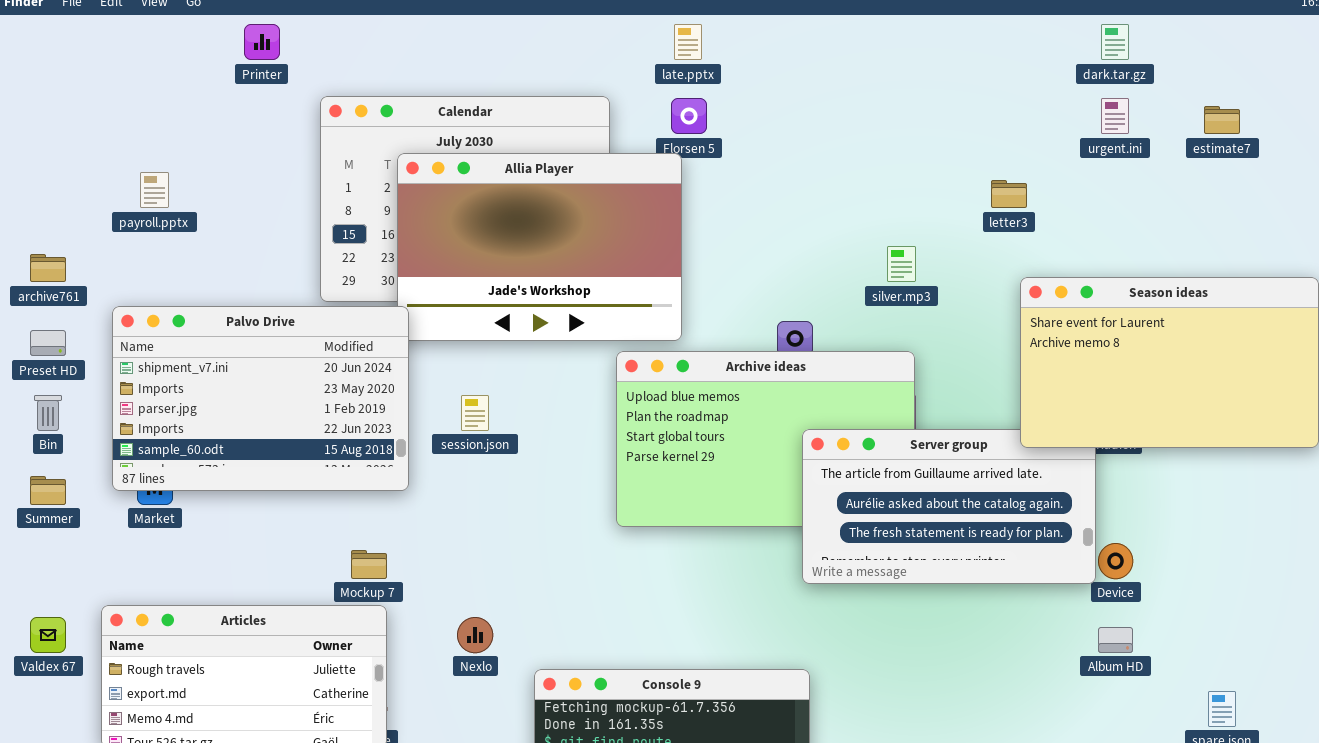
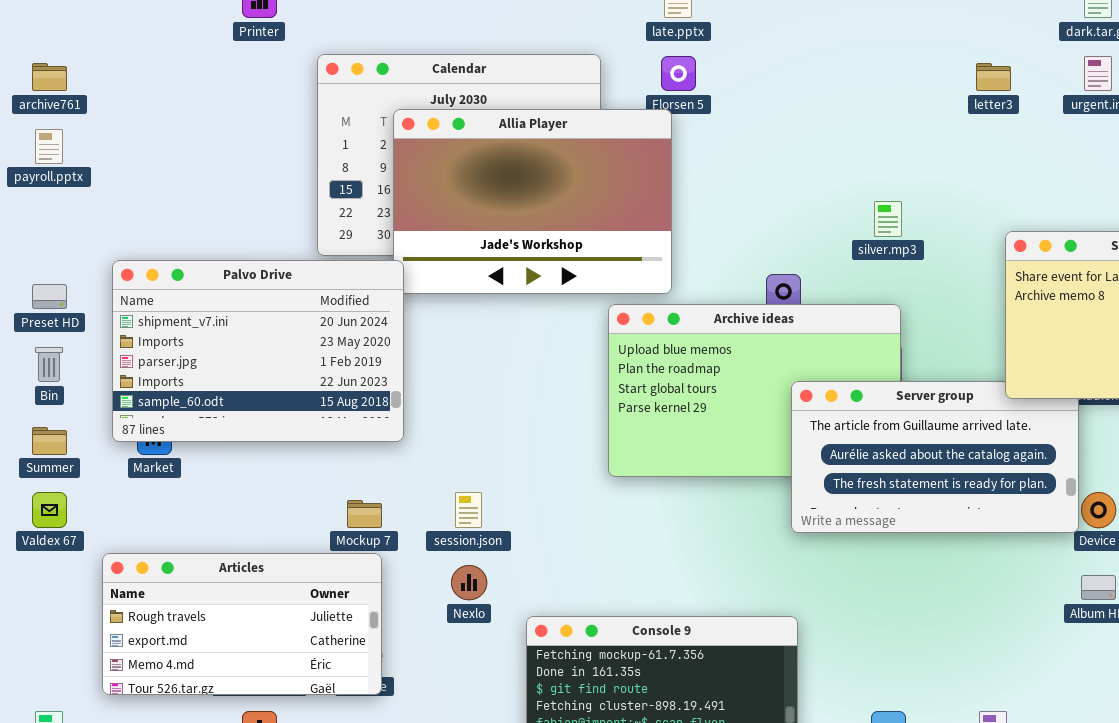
payroll.pptx: [140,172,169,208] -> [35,129,63,164], moved
letter3: [991,180,1027,208] -> [976,63,1011,91], moved
archive761: [30,254,66,282] -> [32,63,67,91], moved
session.json: [461,395,489,431] -> [455,492,482,528], moved
Valdex 67: [30,617,66,653] -> [32,492,67,528], moved

